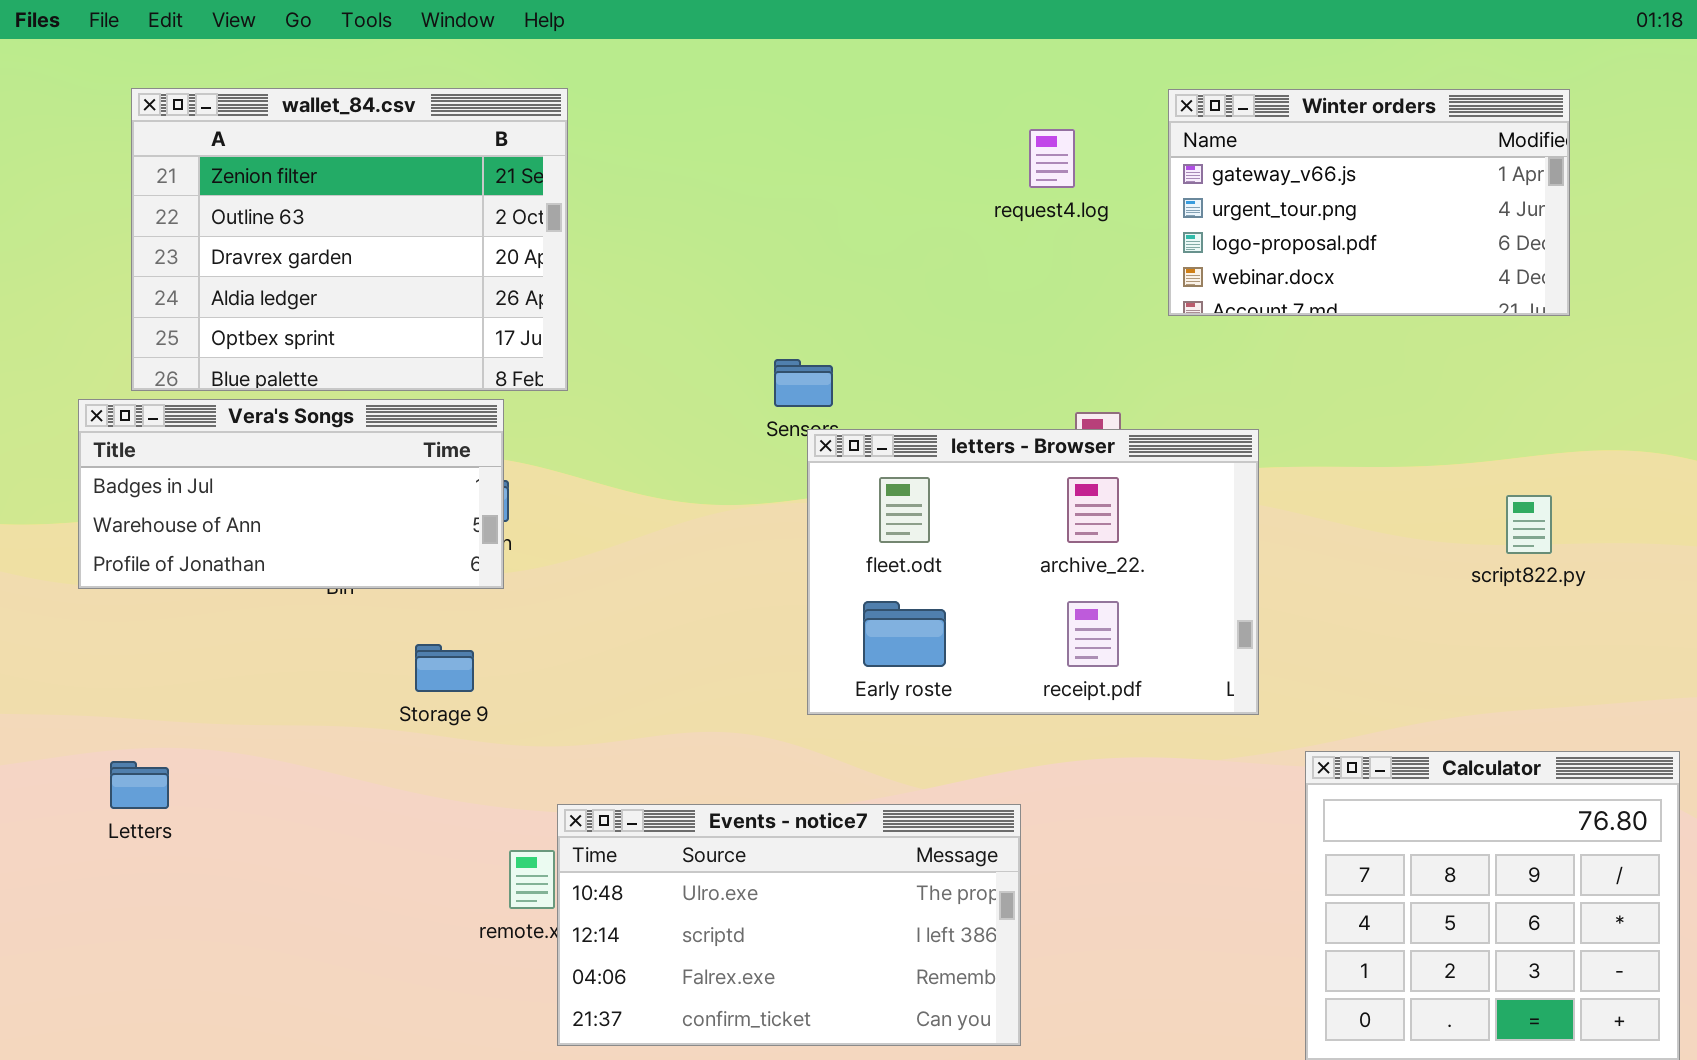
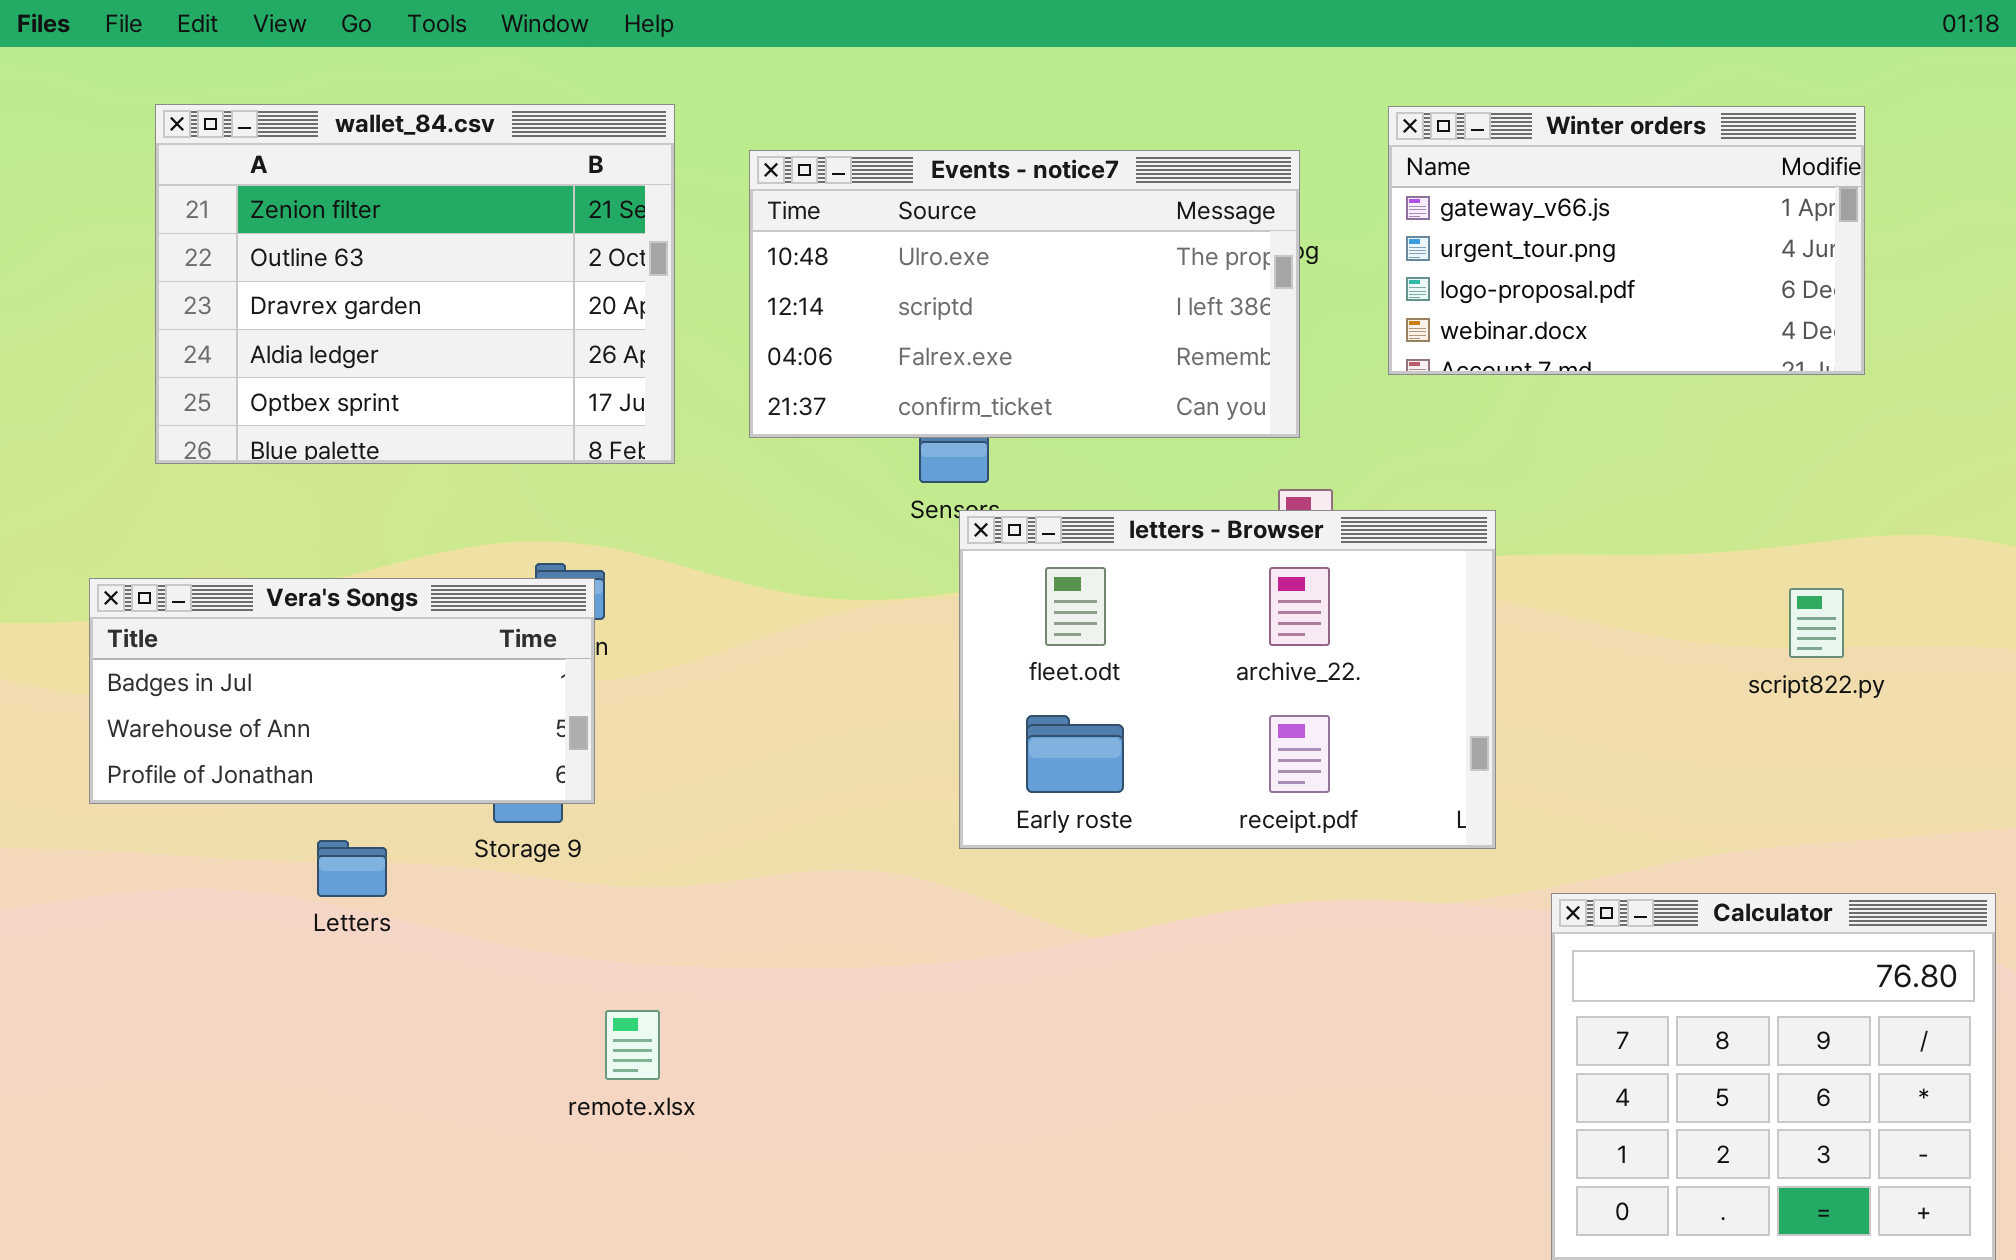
Vera's Songs: [78,399,504,589] -> [89,578,595,804], moved
Letters: [110,761,169,809] -> [317,840,387,897], moved
Events - notice7: [557,804,1021,1046] -> [749,150,1300,438], moved

